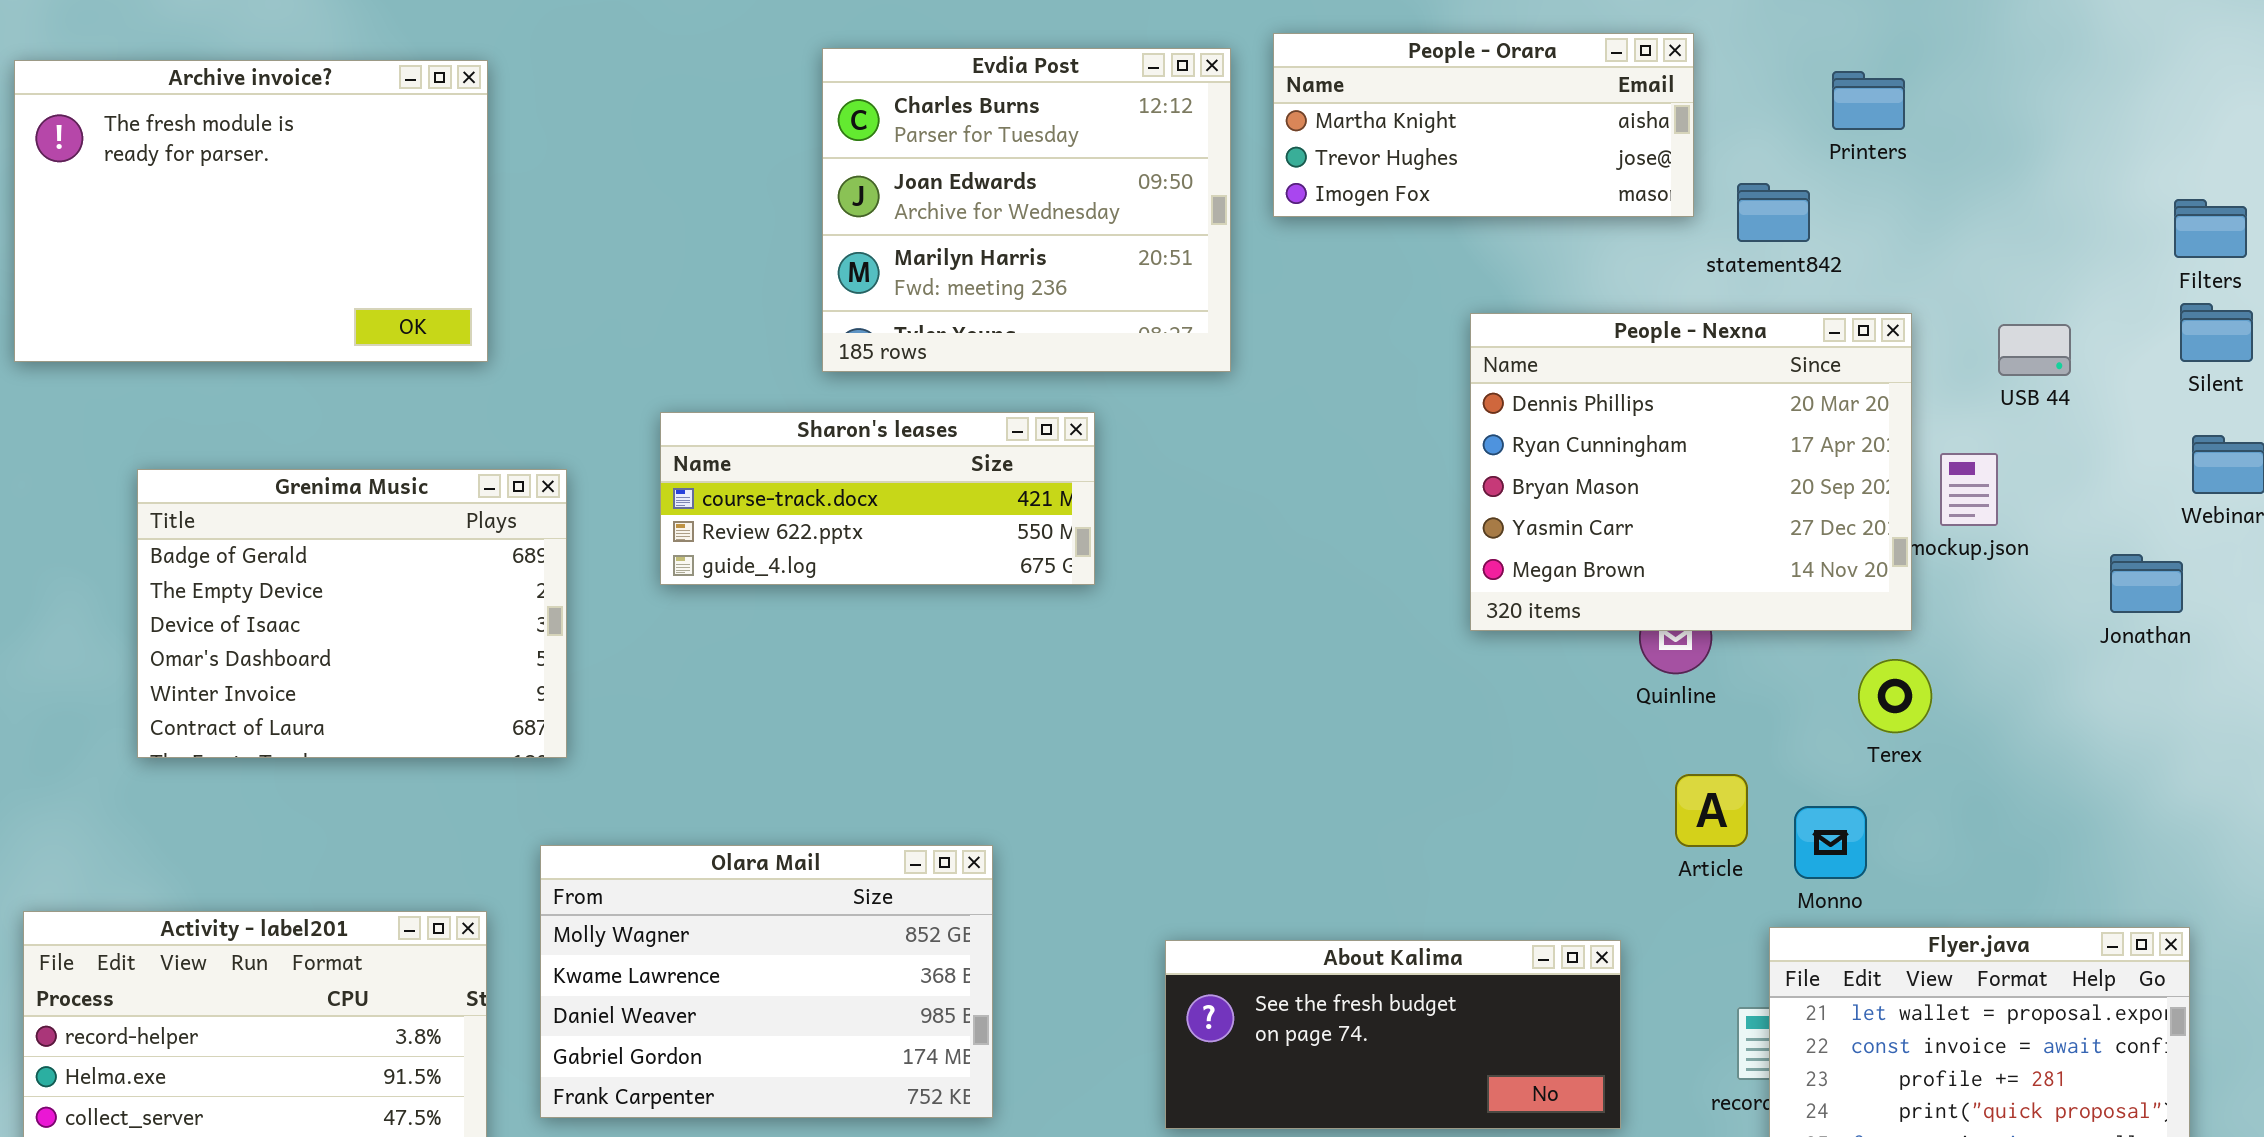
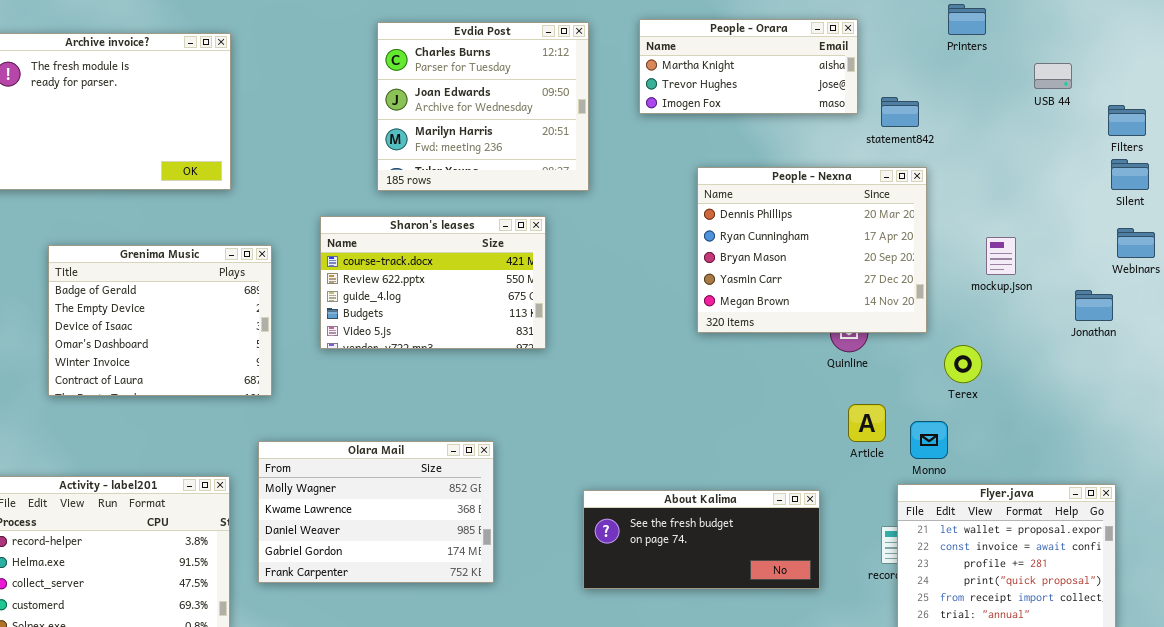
Evdia Post: [822,48,1231,372] -> [377,22,589,191], moved
Printers: [1832,71,1905,130] -> [948,4,986,35], moved
People - Nexna: [1470,313,1912,631] -> [697,167,927,333], moved
USB 44: [1998,324,2071,376] -> [1034,63,1072,89], moved
Sharon's leases: [660,412,1095,585] -> [320,216,546,349], resized

